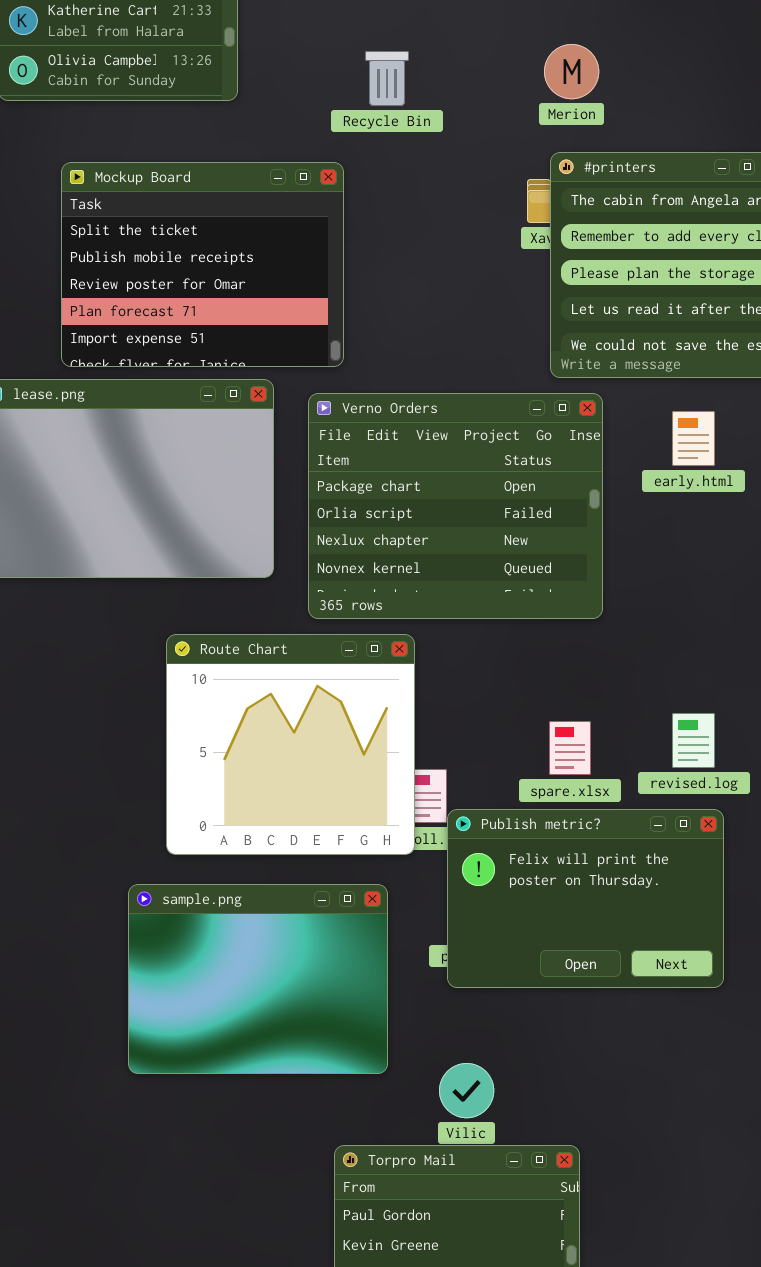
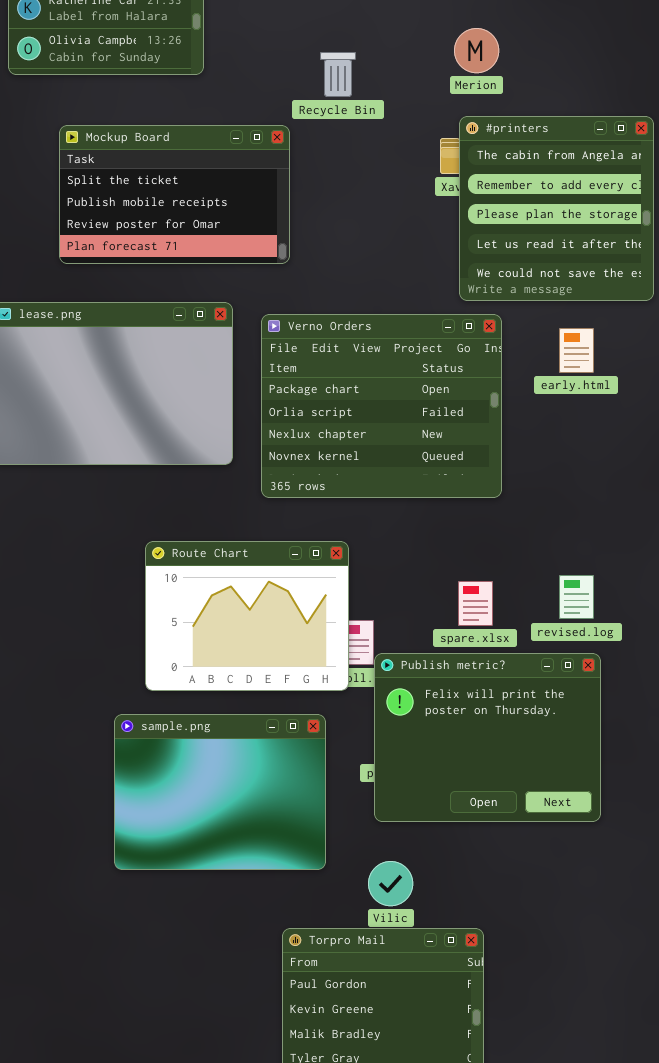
Recycle Bin: [365,51,409,106] -> [320,52,356,97], moved
Mockup Board: [61,162,344,367] -> [59,125,290,264], resized
Route Chart: [166,634,415,855] -> [145,541,349,691], resized
Publish metric?: [447,809,724,988] -> [374,653,601,822], resized

